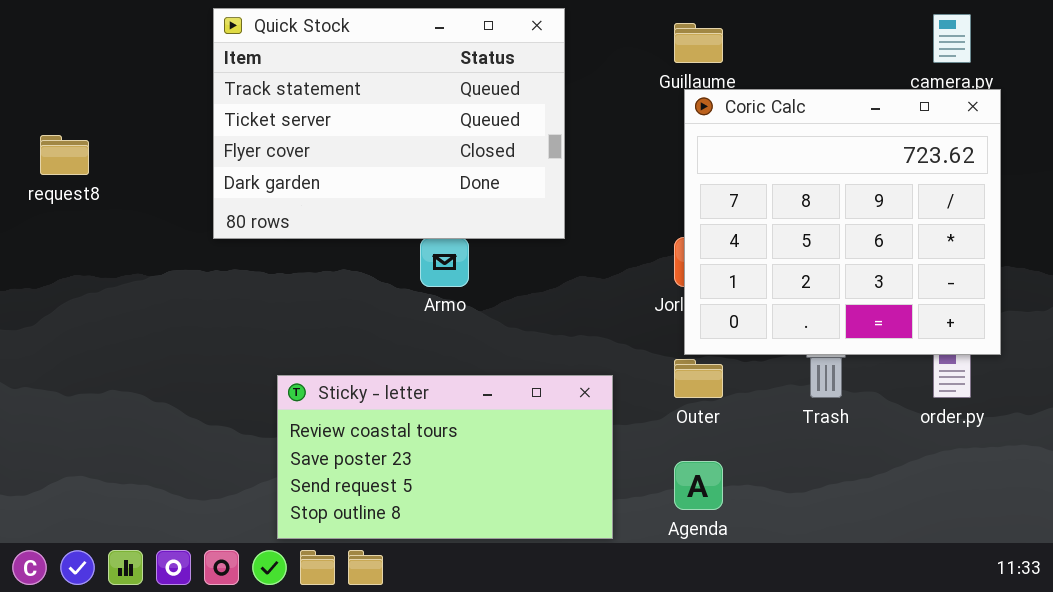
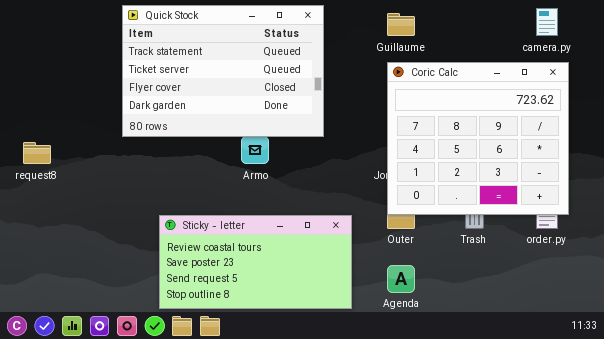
Coric Calc: [684,89,1001,355] -> [387,62,569,215], moved
request8: [40,135,89,175] -> [23,142,51,164], moved

